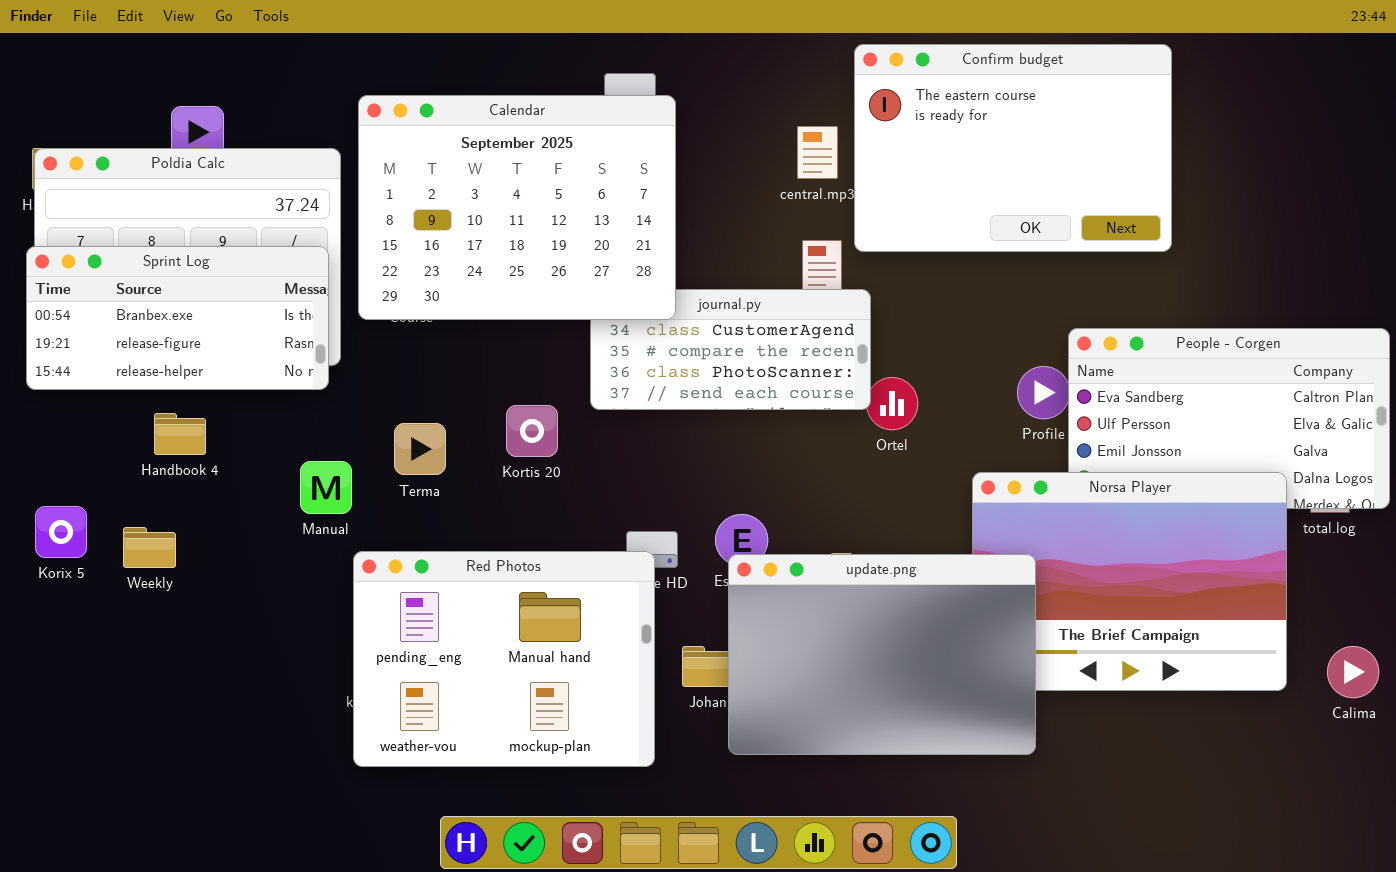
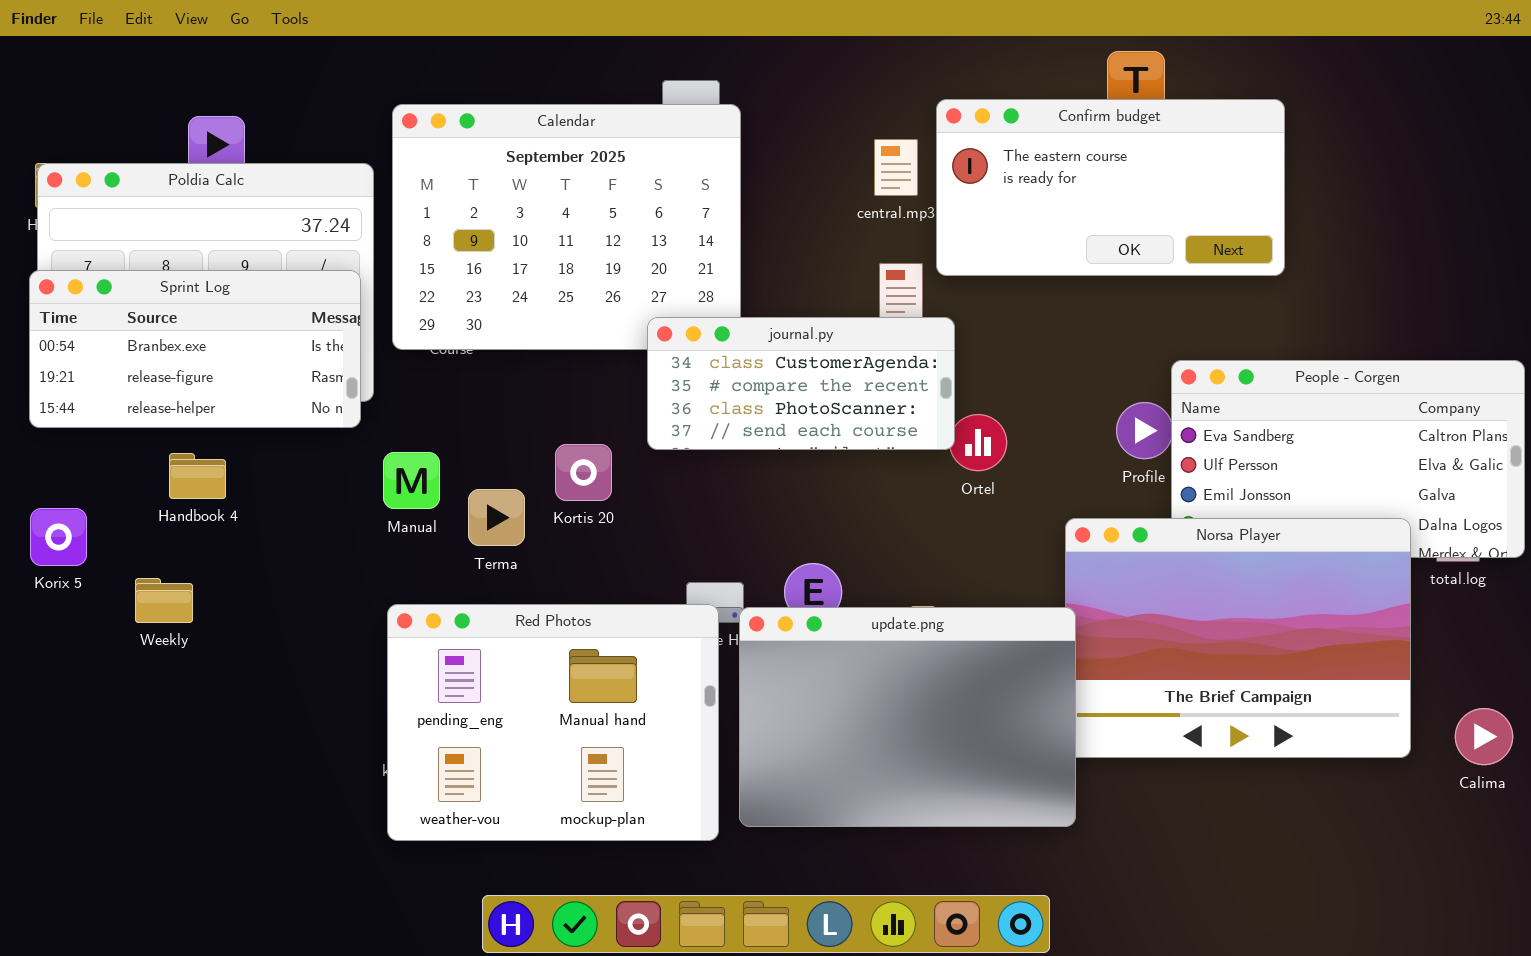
Confirm budget: [854,44,1172,252] -> [936,99,1285,276], resized
journal.py: [590,289,871,410] -> [647,317,955,450], raised
Terma: [394,423,446,475] -> [468,489,525,546], moved
Manual: [300,461,352,514] -> [383,452,440,509], moved
Korix 5: [35,506,87,558] -> [30,508,87,566], moved
update.png: [728,554,1036,755] -> [739,607,1076,827], moved

